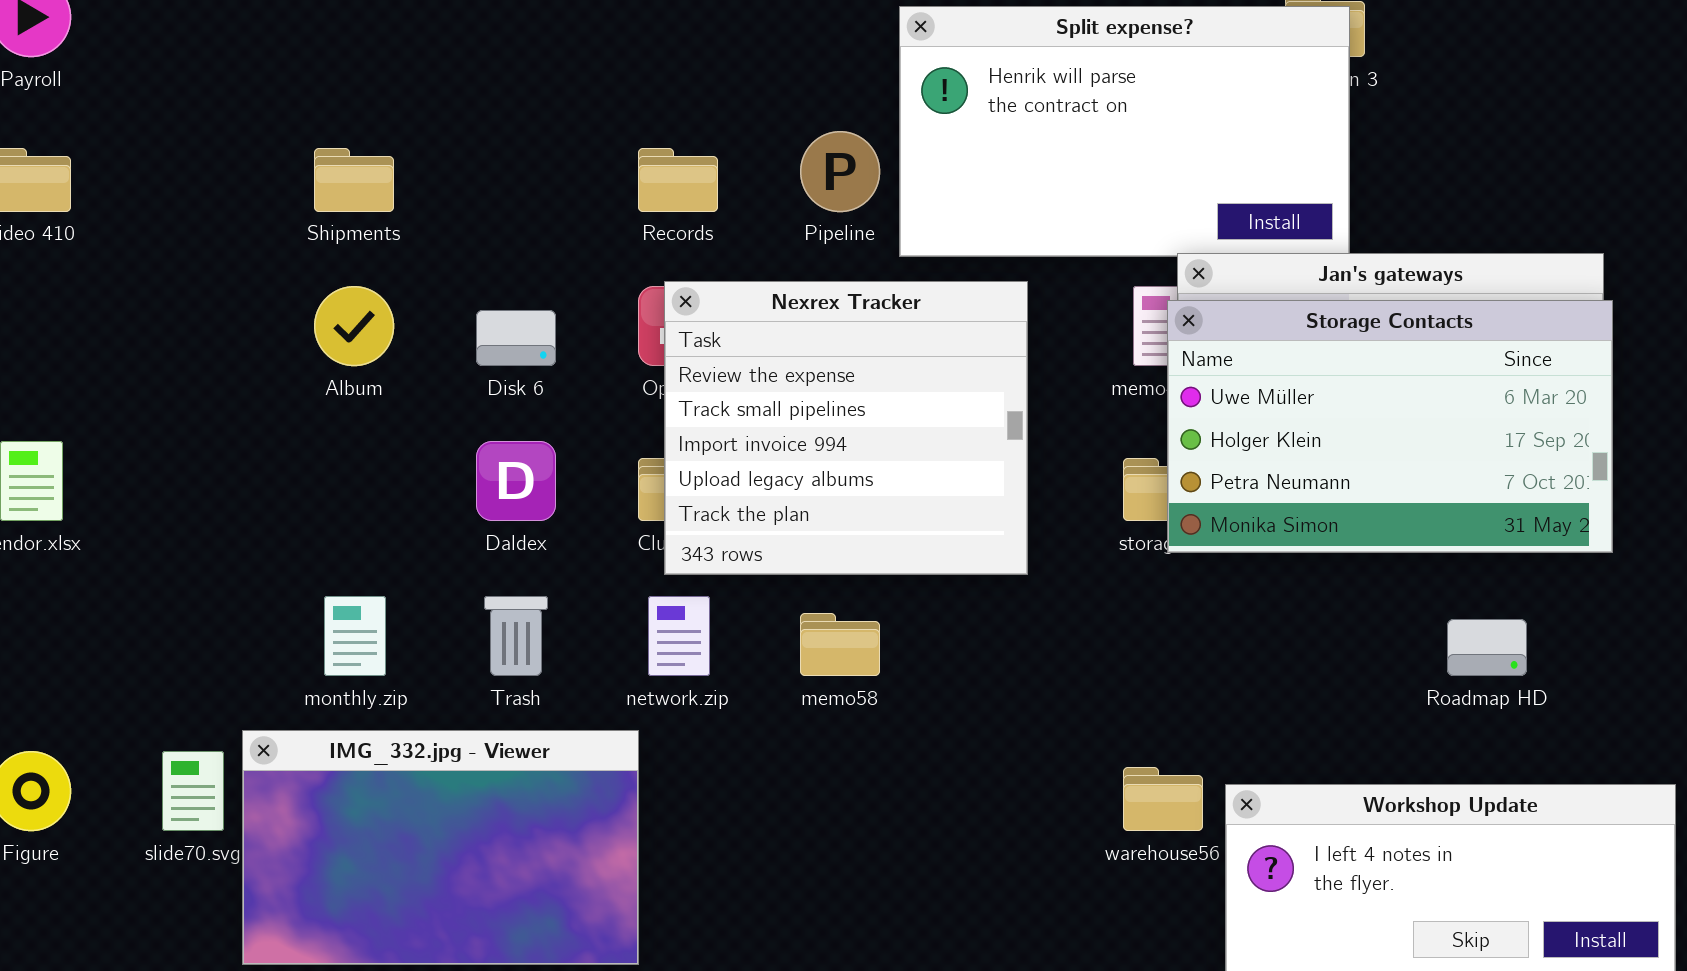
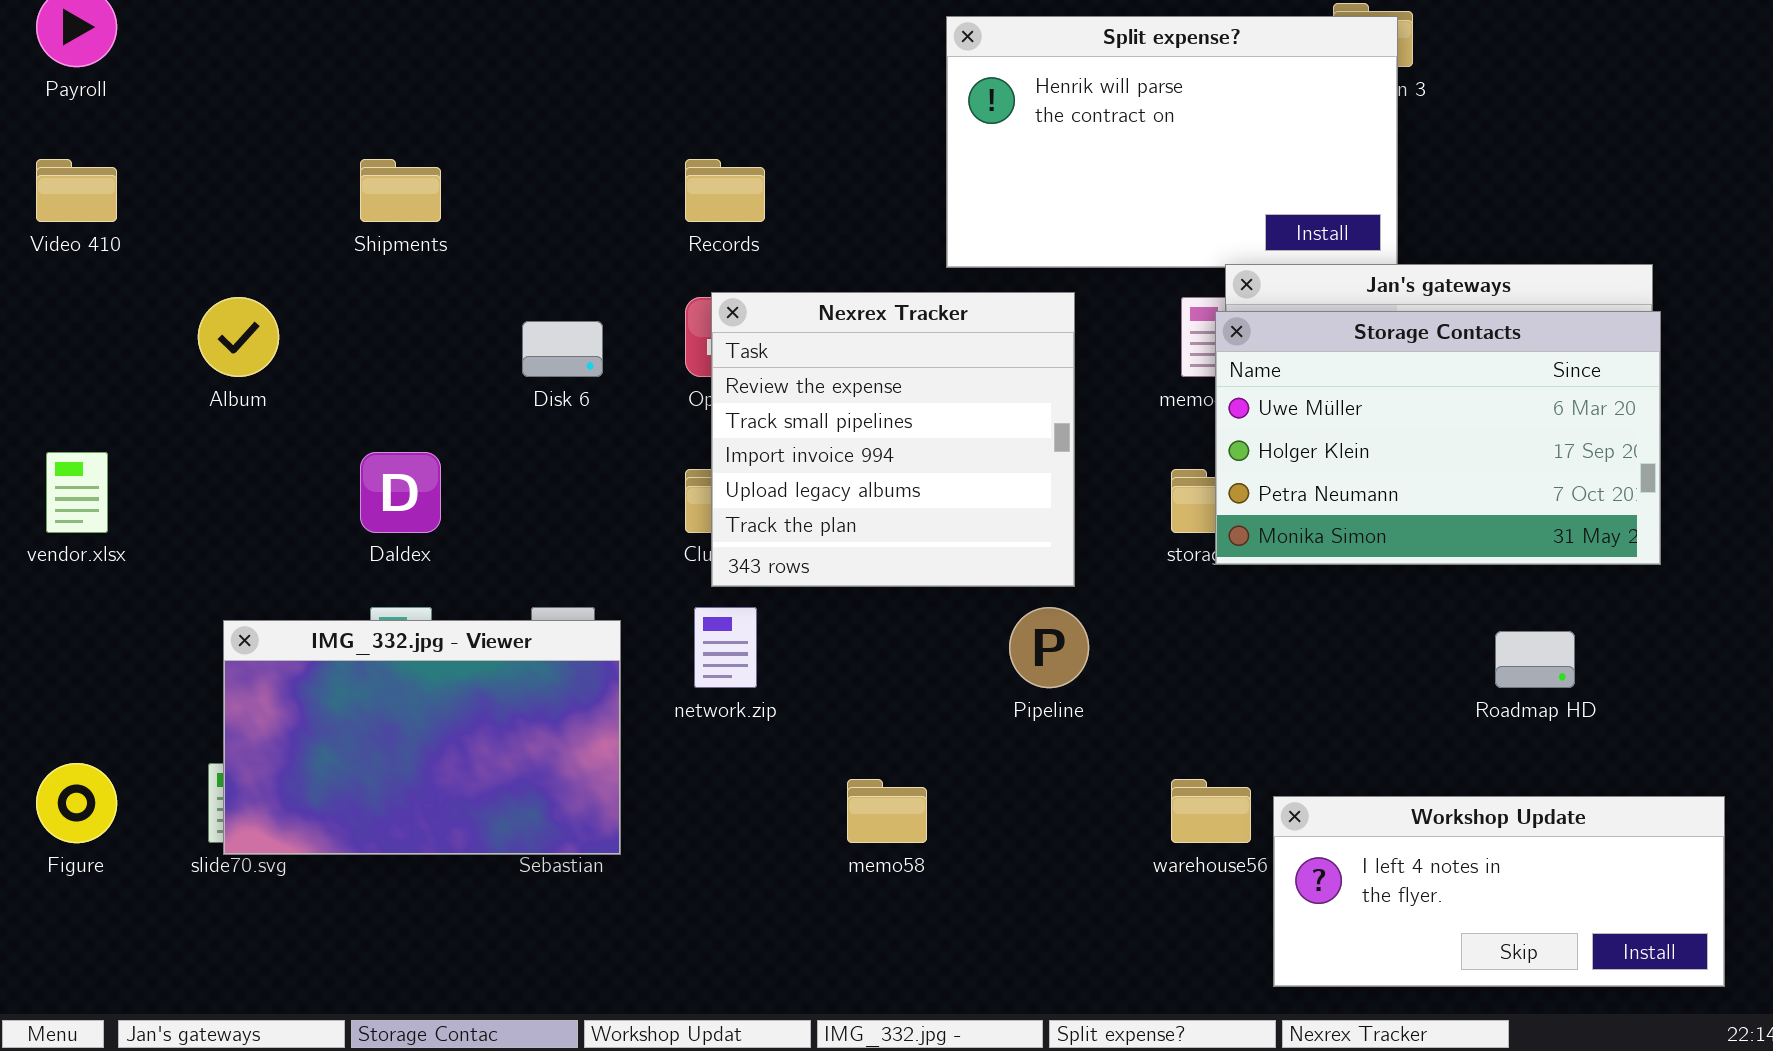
Pipeline: [800,131,880,212] -> [1009,607,1089,688], moved
Album: [314,286,394,366] -> [198,297,279,377], moved
Daldex: [476,441,556,521] -> [360,452,441,533], moved
memo58: [800,613,880,676] -> [847,779,927,843], moved
IMG_332.jpg - Viewer: [242,730,639,965] -> [223,620,621,855], moved

